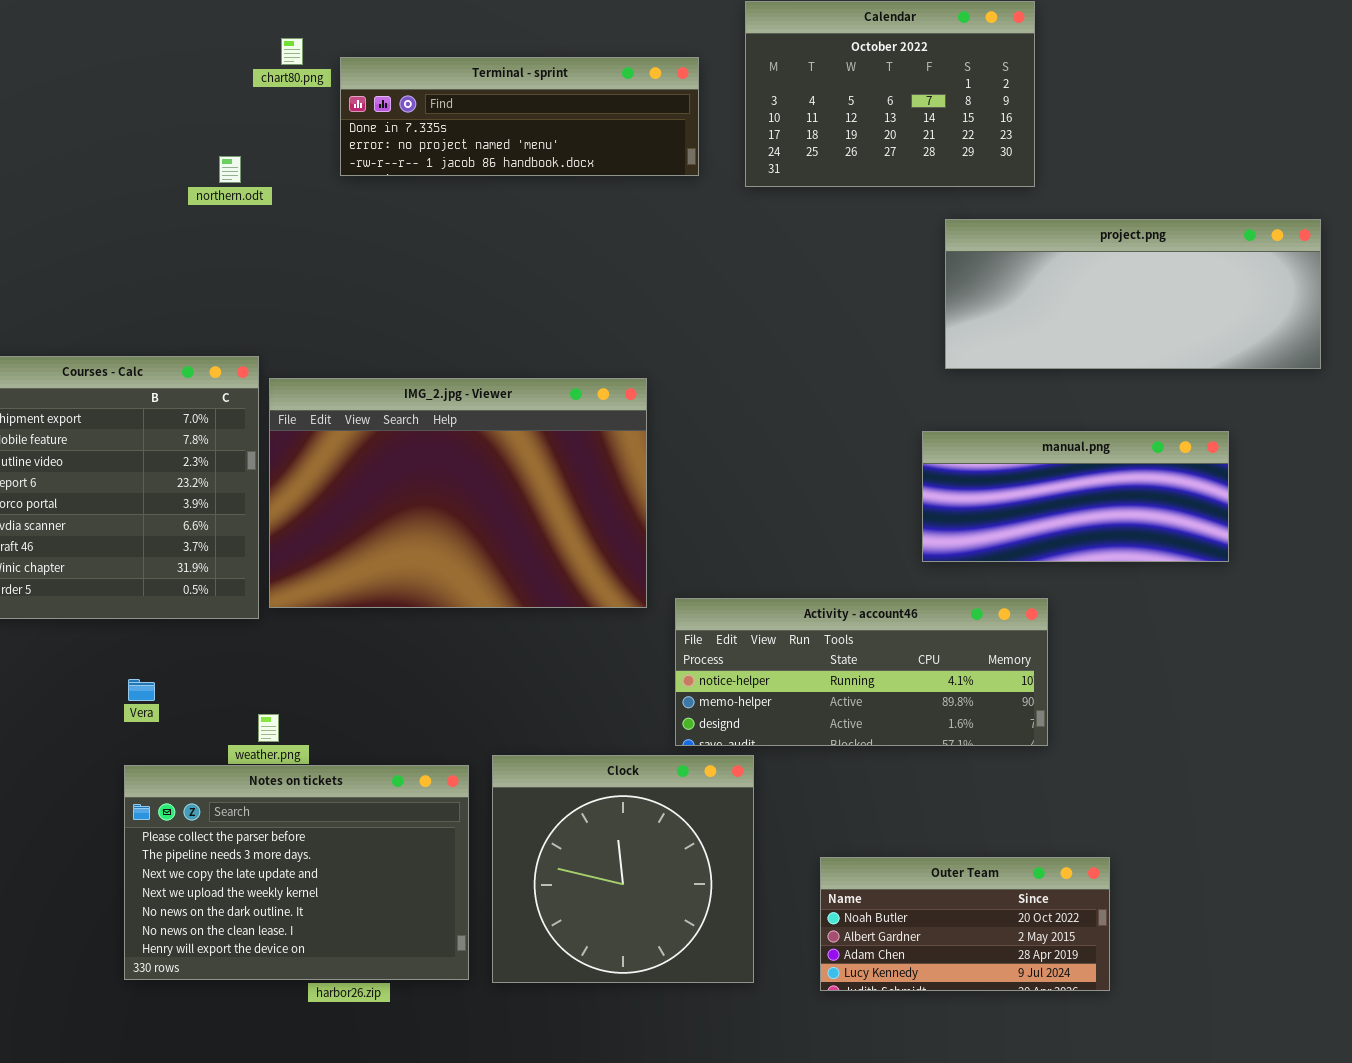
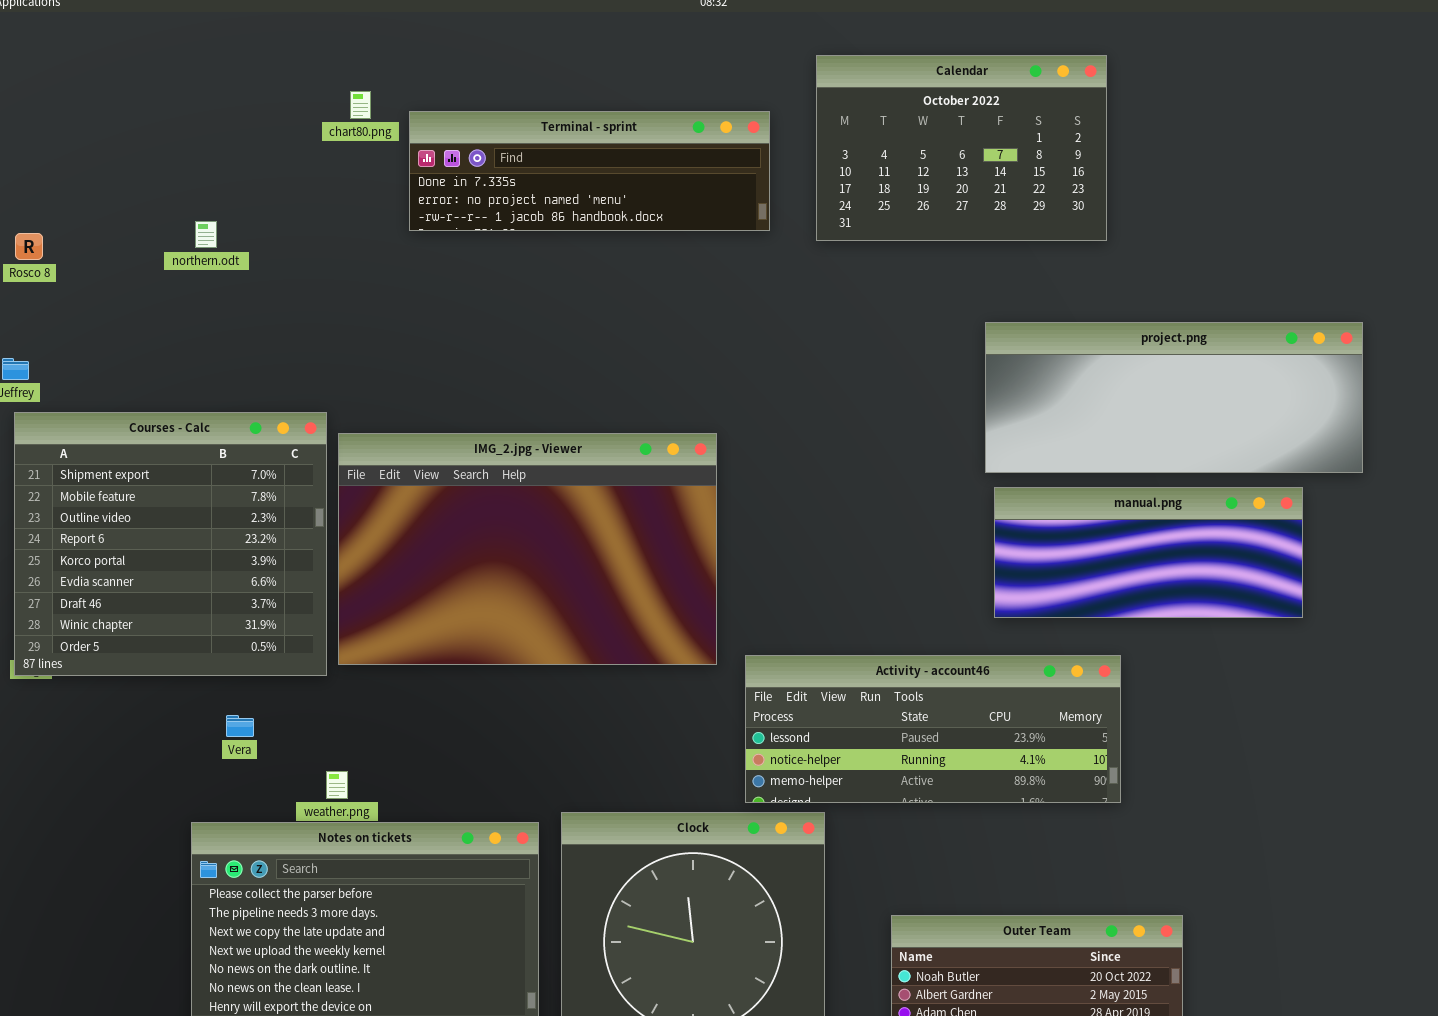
northern.odt: [219,156,241,183] -> [195,221,217,248], moved
project.png: [945,219,1321,369] -> [985,322,1363,473], moved
Activity - account46: [675,598,1048,746] -> [745,655,1121,803], scrolled up 1 row
Vera: [128,679,155,701] -> [226,715,254,737], moved

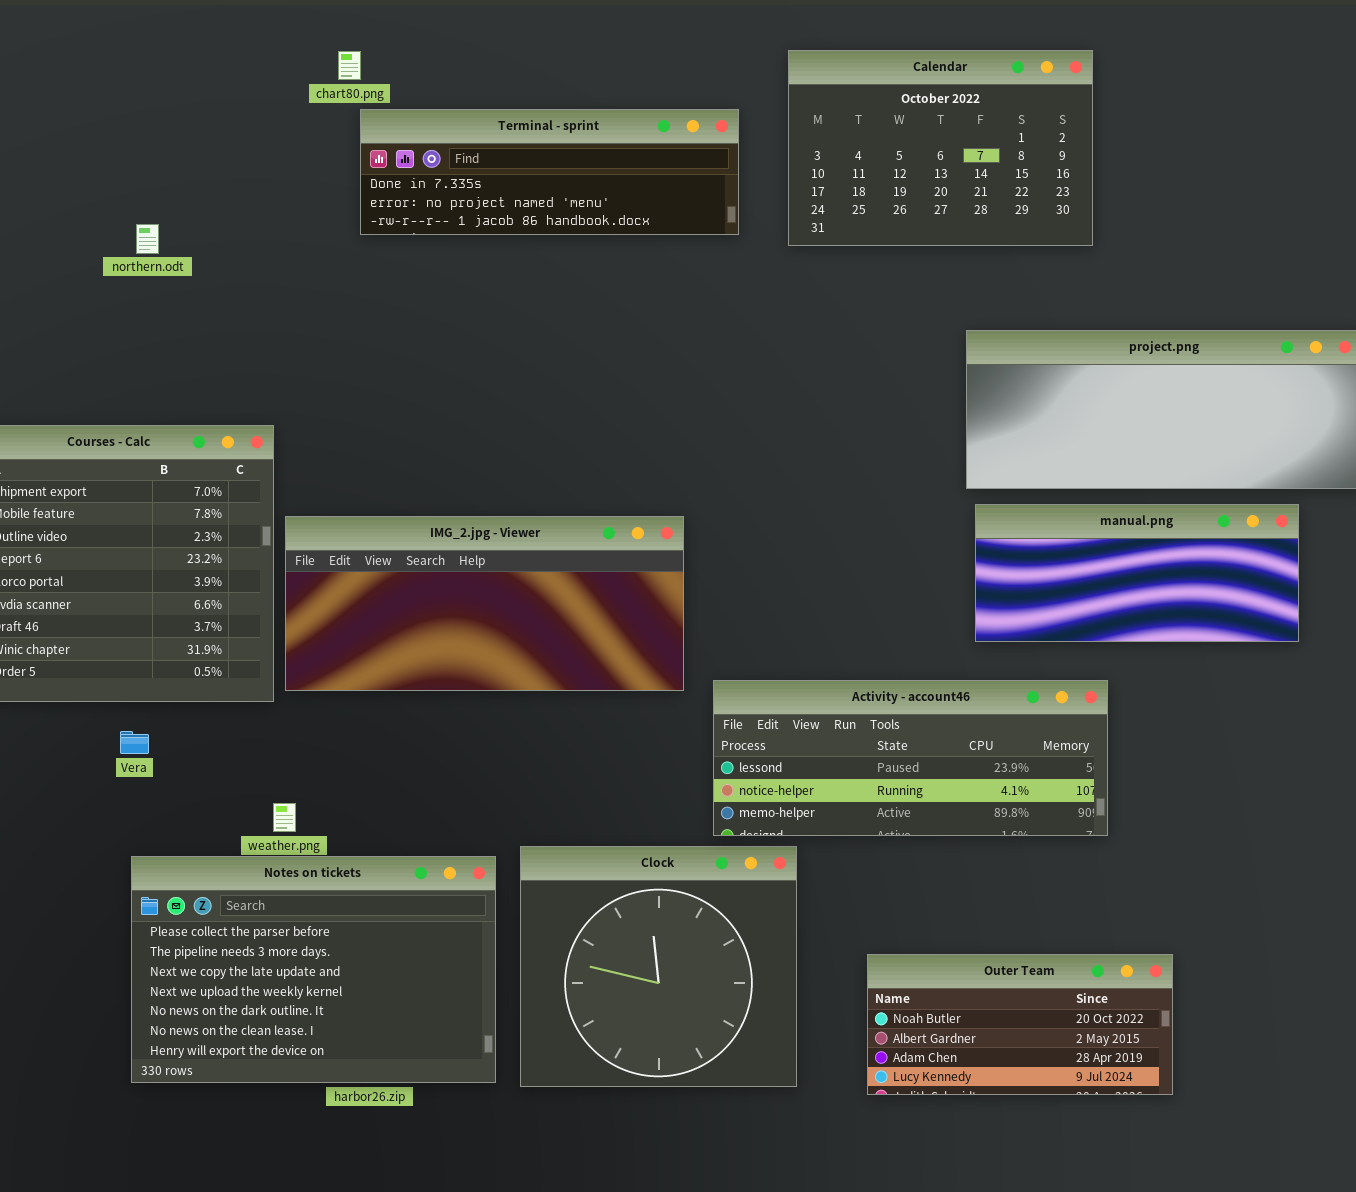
chart80.png: [350,91,371,119] -> [338,51,361,80], moved
IMG_2.jpg - Viewer: [338,433,717,665] -> [285,516,684,691], resized
Vera: [226,715,254,737] -> [120,731,149,754], moved

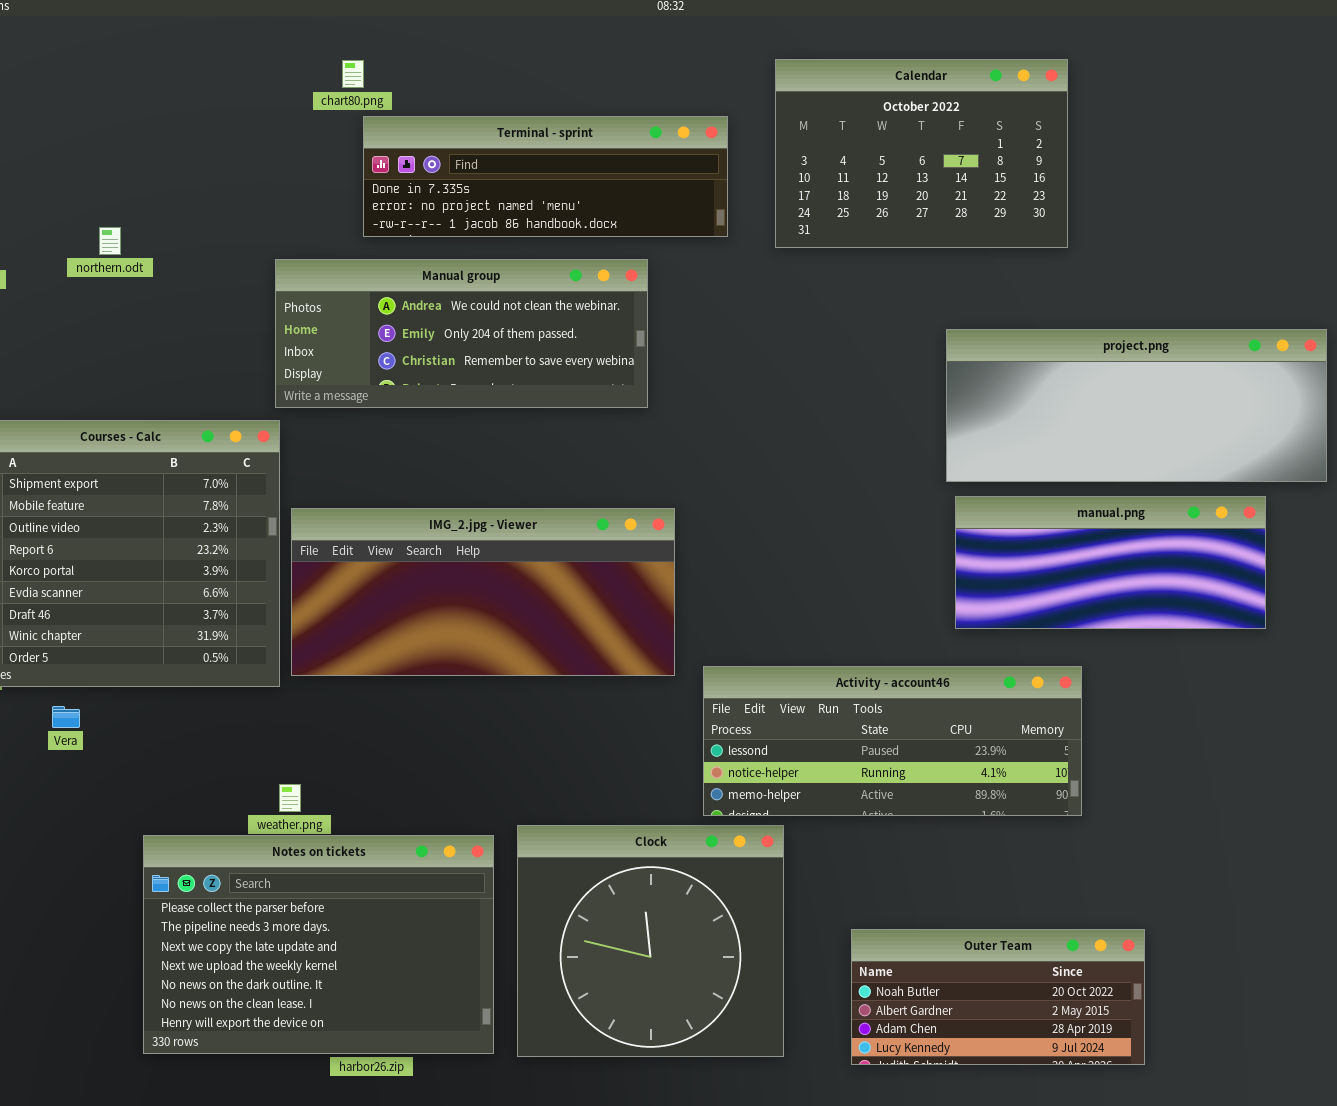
northern.odt: [136,224,159,254] -> [99,227,121,255], moved
Manual group: none -> [275,259,648,408], opened
Vera: [120,731,149,754] -> [52,706,80,728], moved

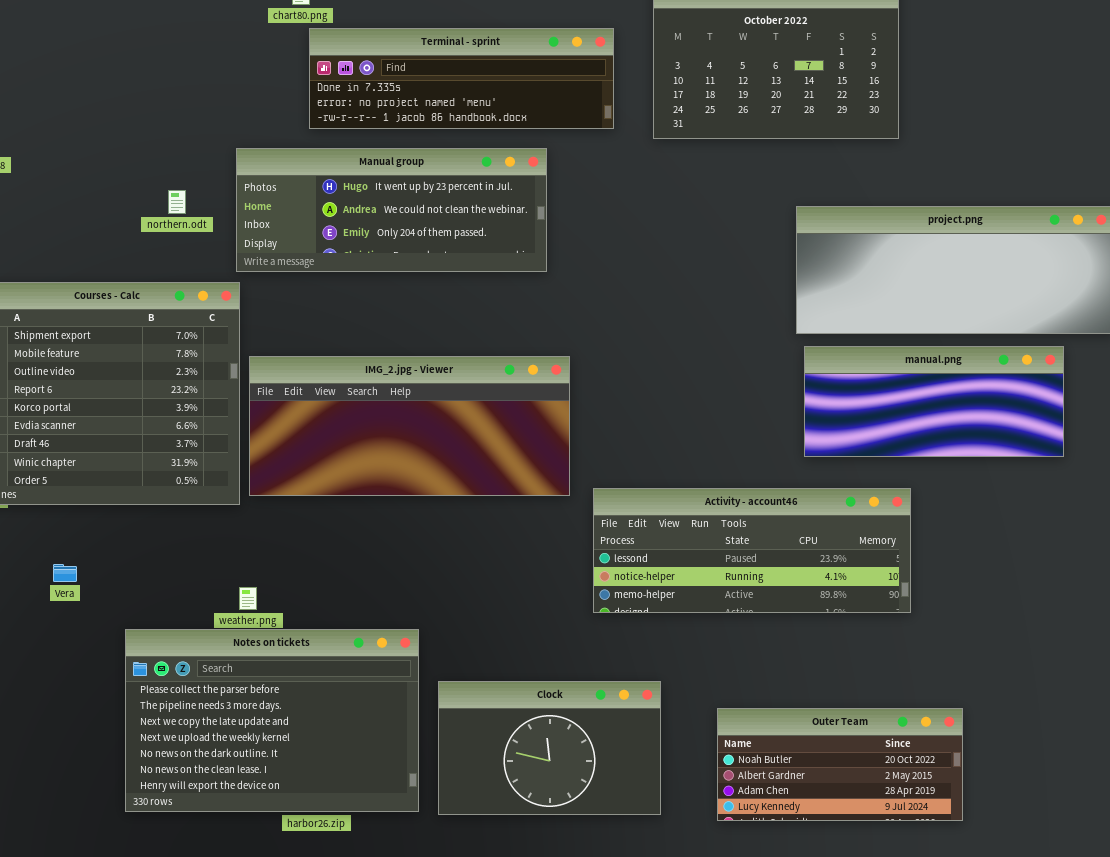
northern.odt: [99,227,121,255] -> [168,190,186,214], moved
Manual group: [275,259,648,408] -> [236,148,547,272], scrolled up 1 row
Vera: [52,706,80,728] -> [53,564,77,582], moved
Clock: [517,825,784,1057] -> [438,681,661,815], resized

